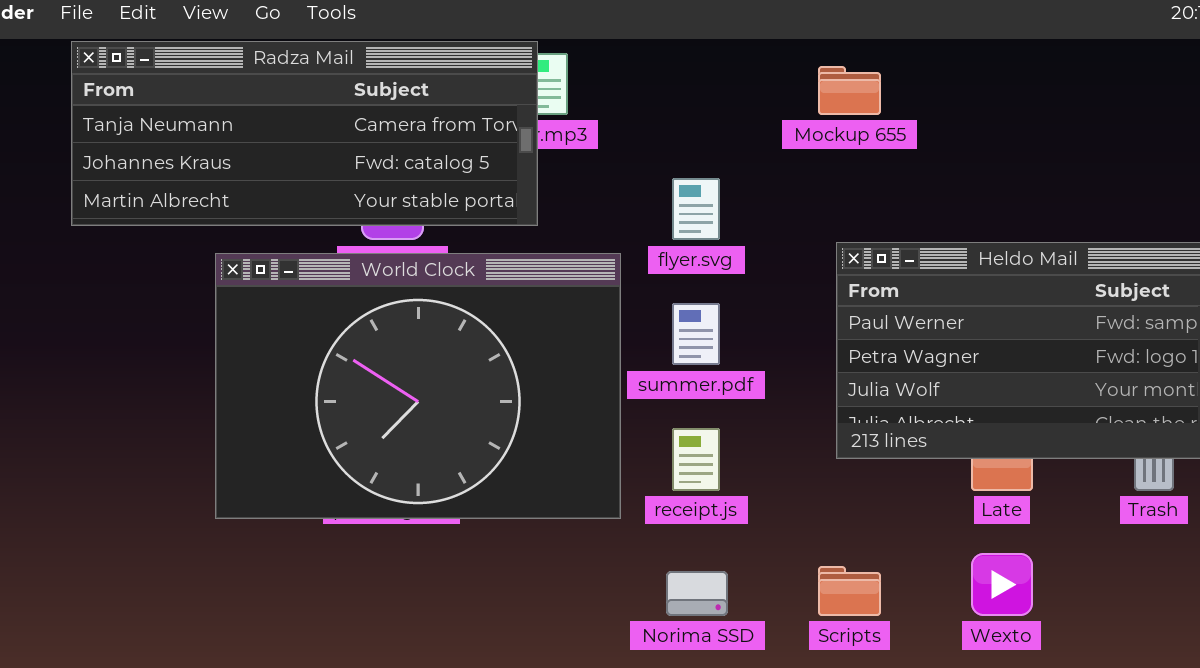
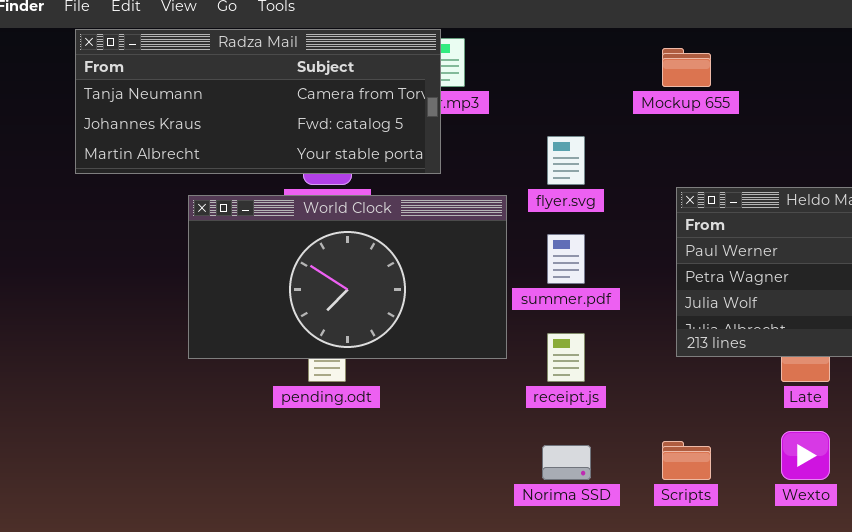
World Clock: [215,253,621,519] -> [188,195,507,359], resized

